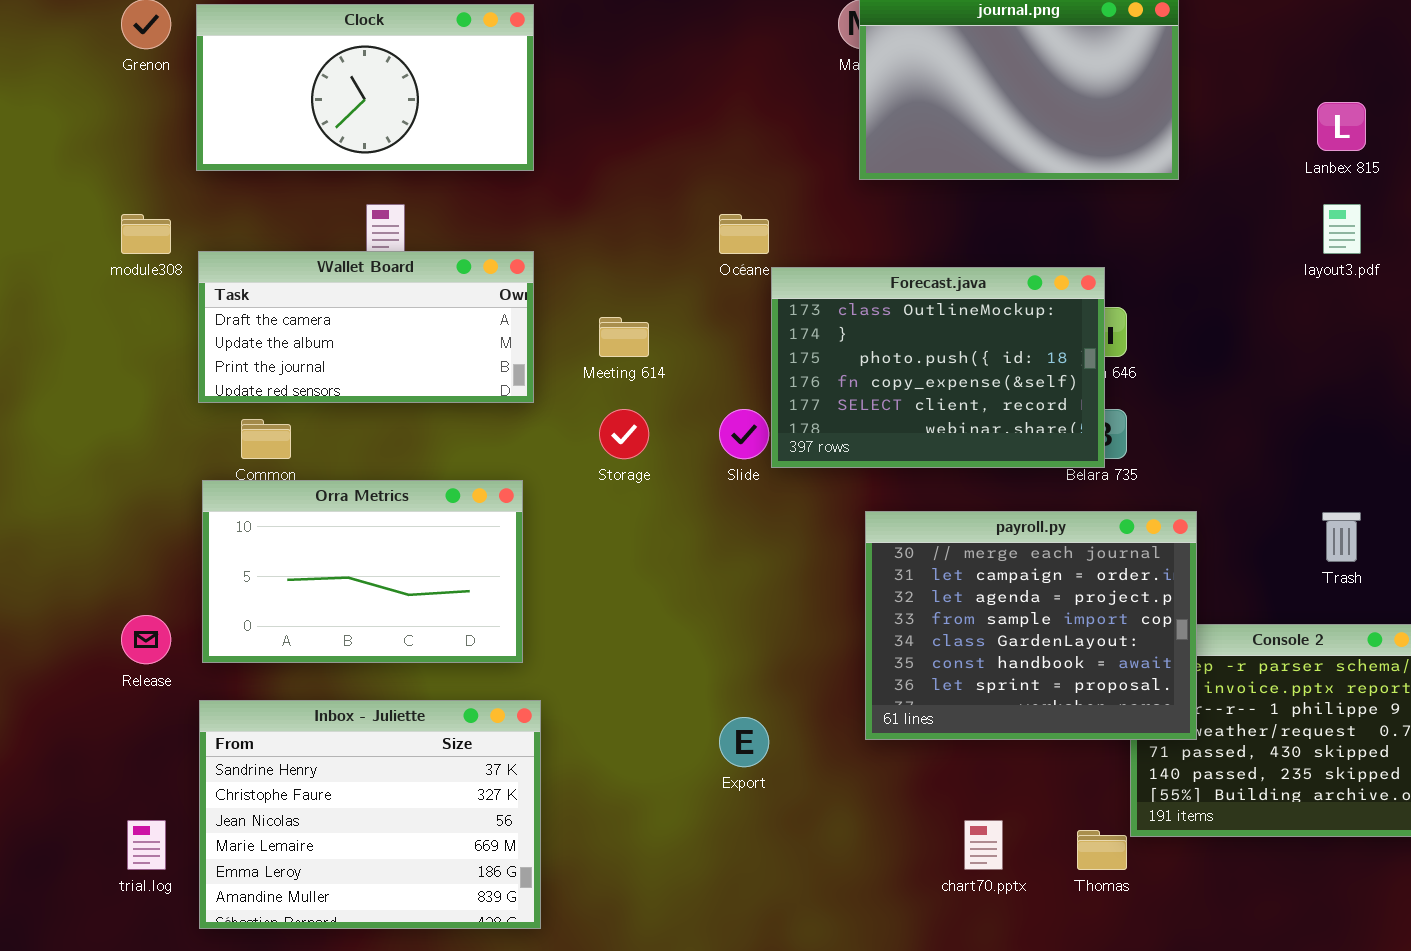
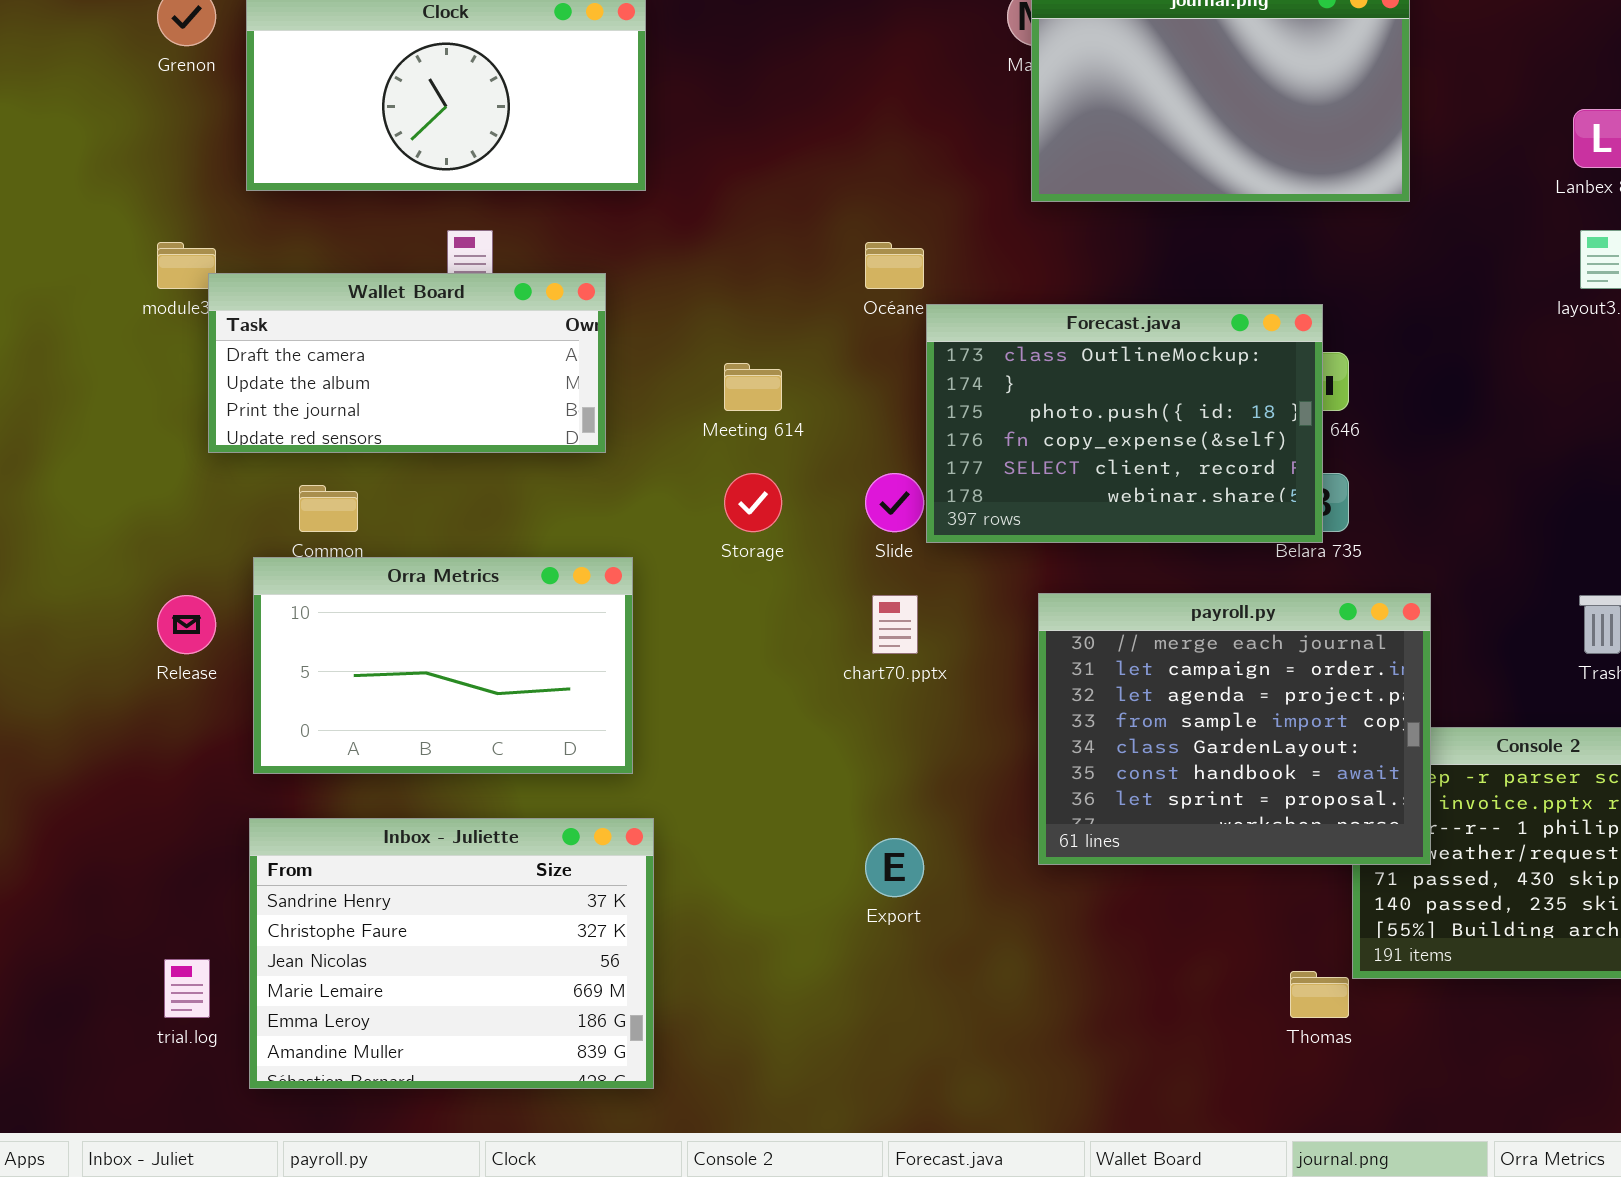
Wallet Board: [198,251,534,403] -> [208,273,606,453], moved
Release: [121,615,171,664] -> [157,595,216,654], moved
chart70.pptx: [964,820,1003,870] -> [872,595,918,654], moved

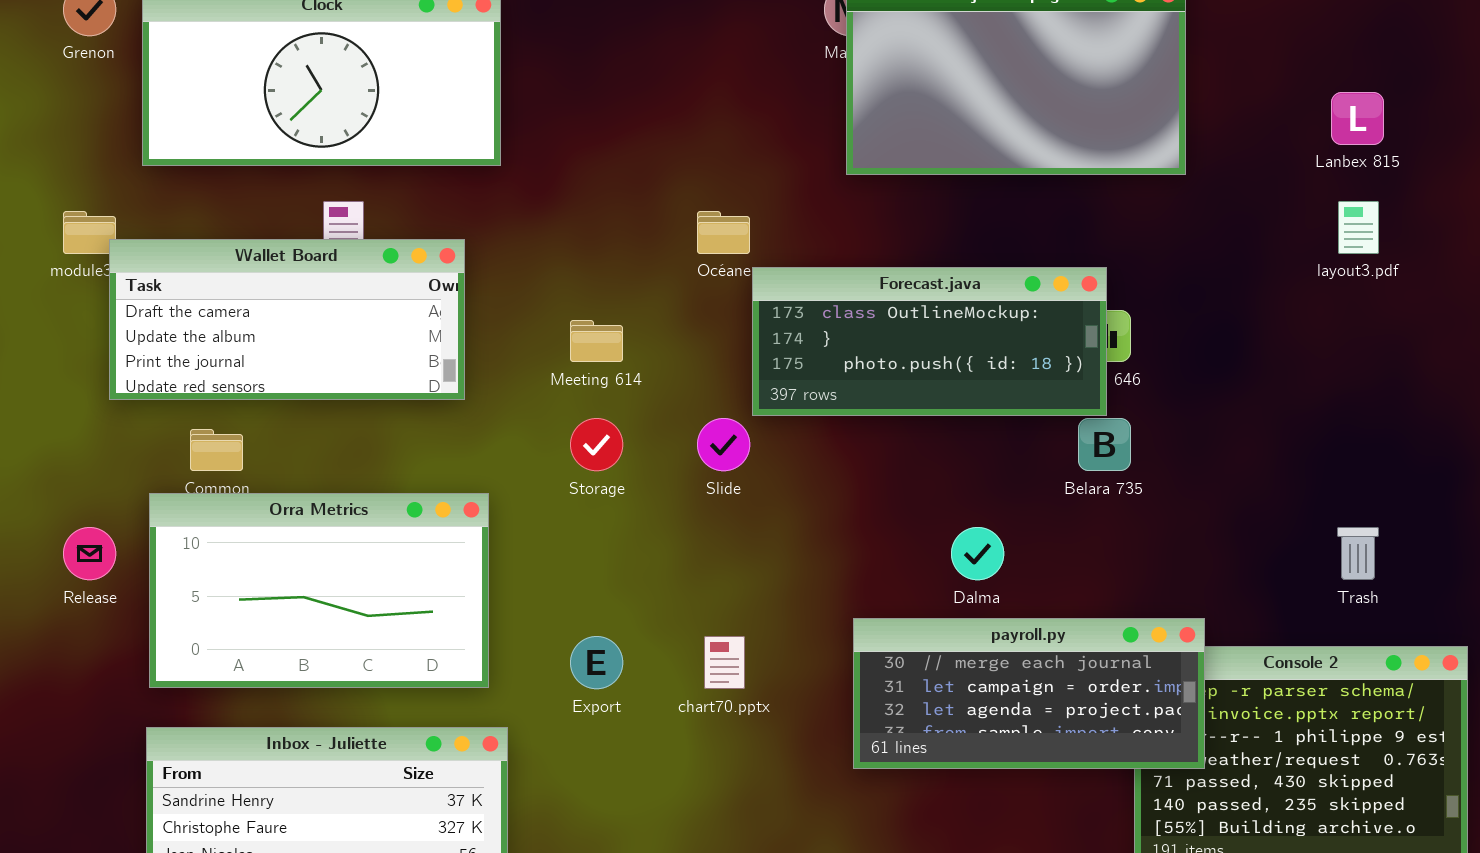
Forecast.java: [926,304,1323,543] -> [752,267,1107,416], resized
payroll.py: [1038,593,1431,865] -> [853,618,1205,769], resized
chart70.pptx: [872,595,918,654] -> [704,636,745,689], moved
Export: [865,838,924,897] -> [570,636,623,689], moved

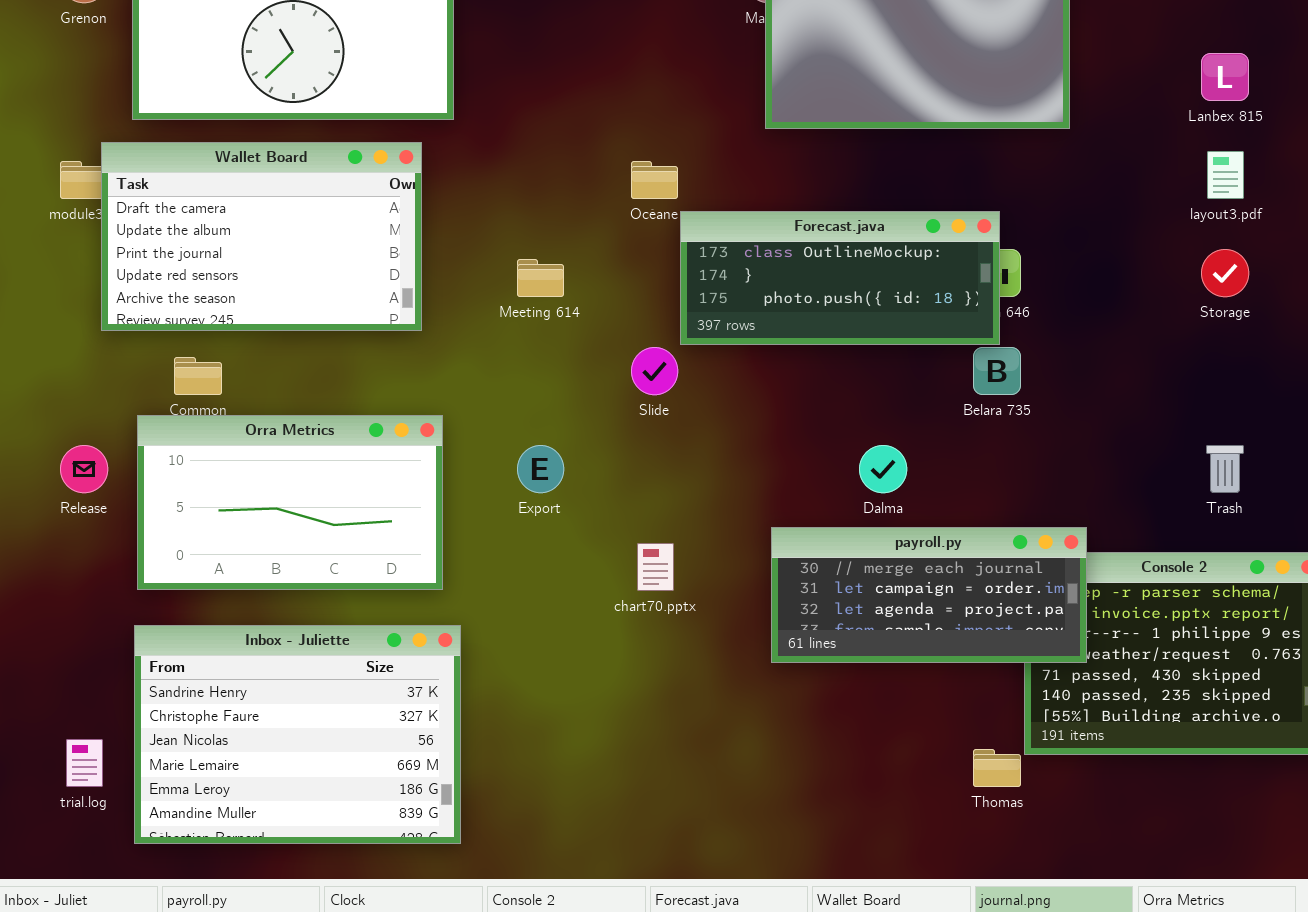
Wallet Board: [109,239,465,400] -> [101,142,422,331], resized
Storage: [570,418,623,471] -> [1201,249,1249,297], moved
Export: [570,636,623,689] -> [517,445,564,493], moved

